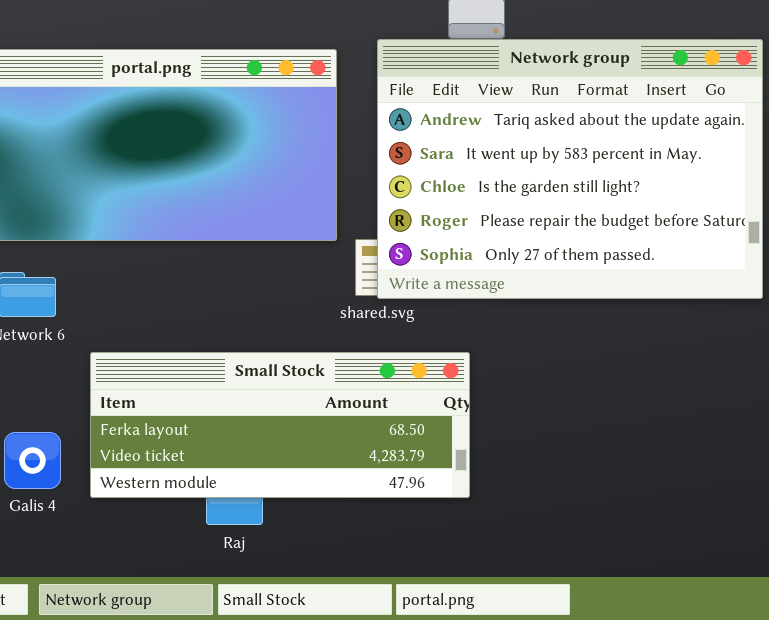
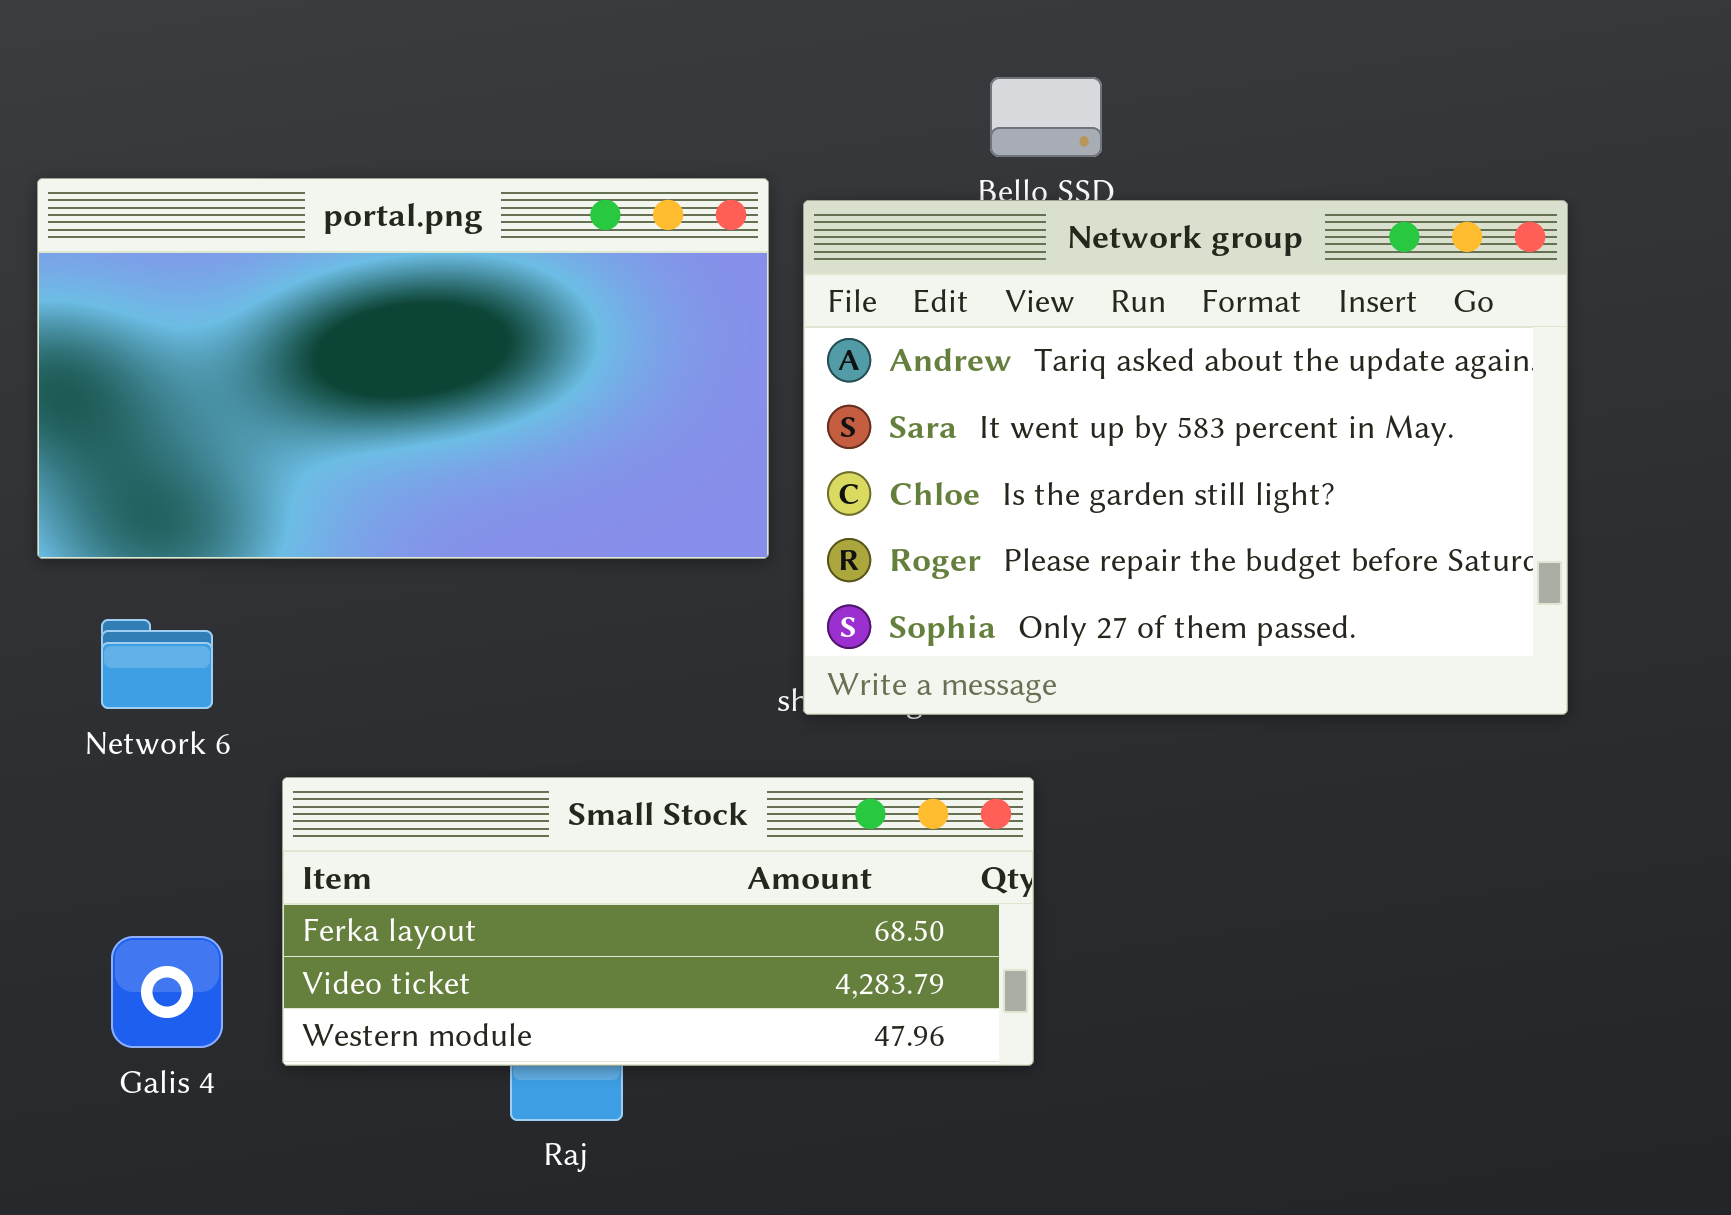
Network group: [377,39,763,299] -> [803,200,1568,715], moved

